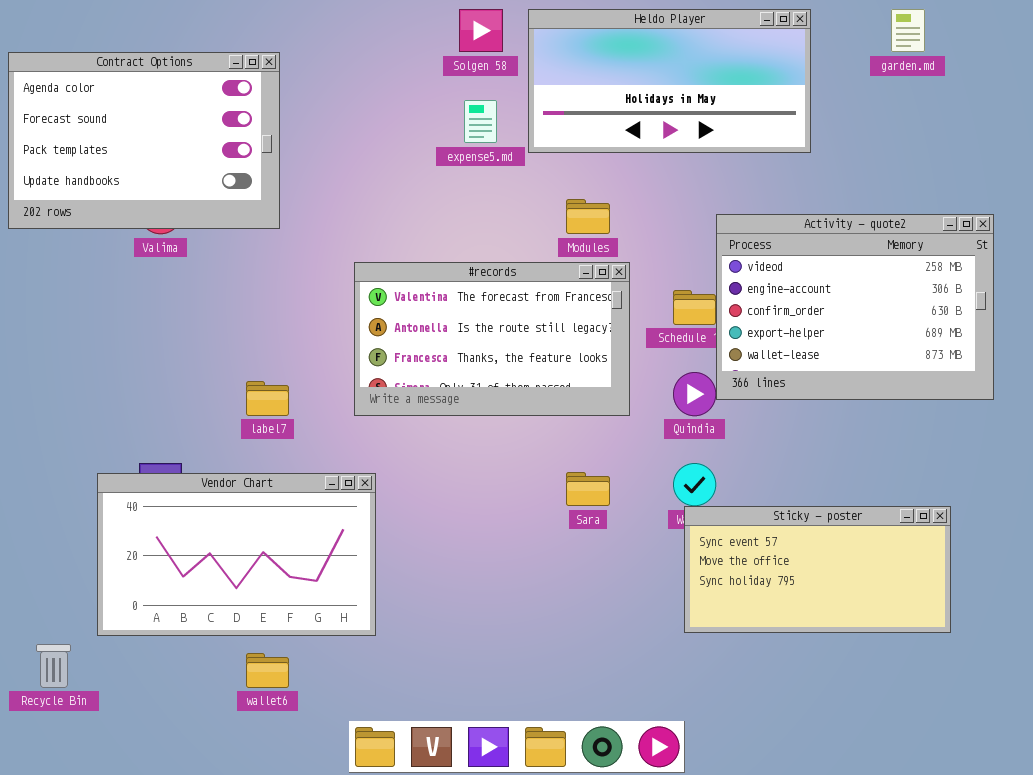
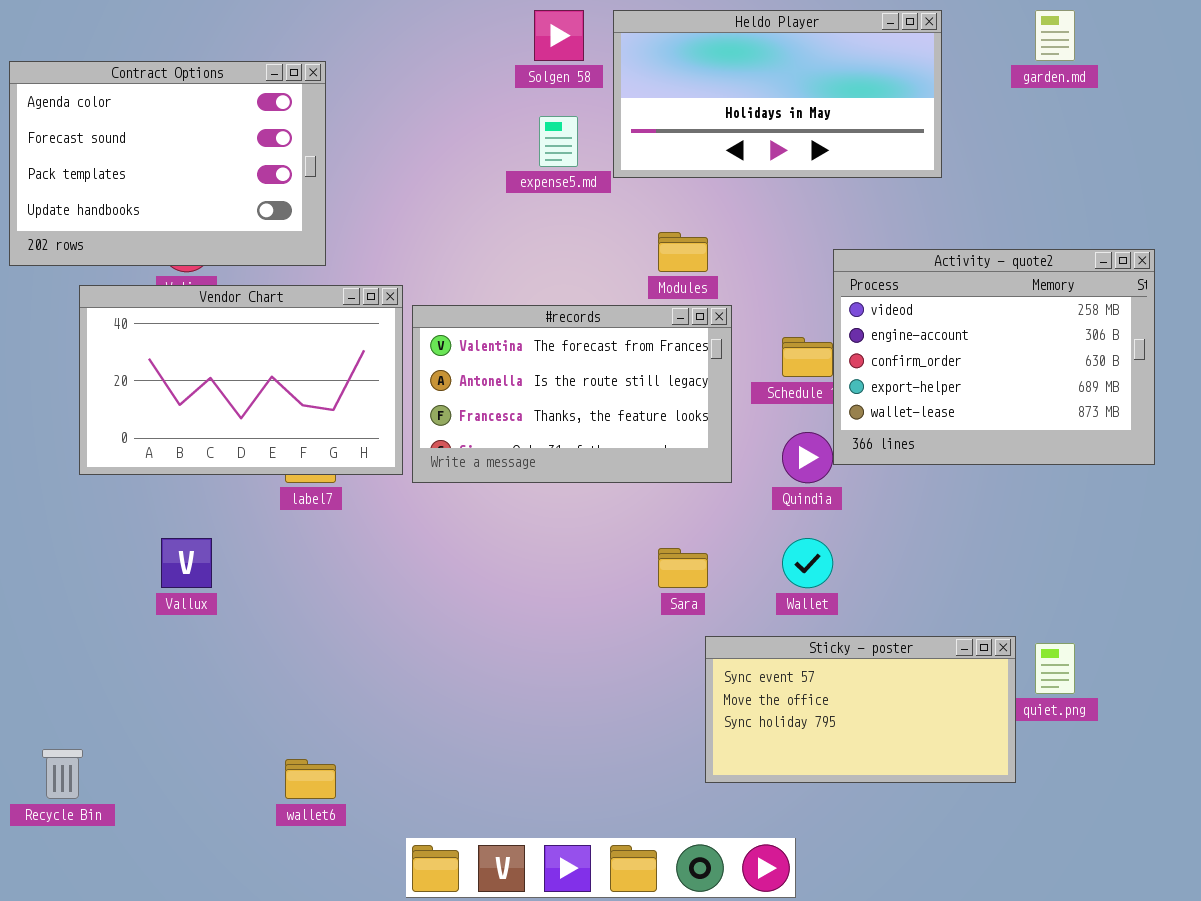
Vendor Chart: [97,473,376,636] -> [79,285,403,475], moved
Sticky - poster: [684,506,951,633] -> [705,636,1016,783], moved

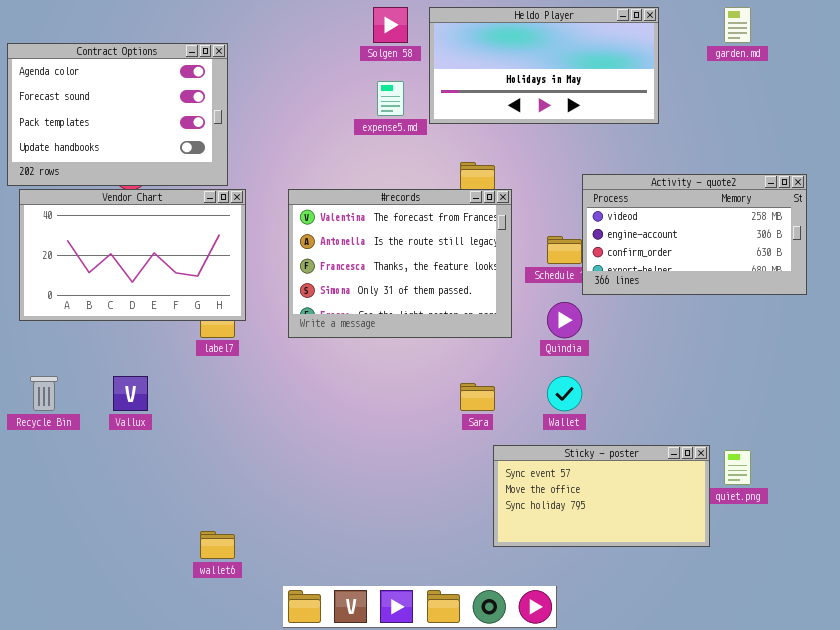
Activity - quote2: [833,249,1155,465] -> [582,174,807,295], resized
Vendor Chart: [79,285,403,475] -> [19,189,246,321], moved
#records: [412,305,732,483] -> [288,189,512,338], resized
Recycle Bin: [42,749,83,799] -> [30,376,58,411], moved

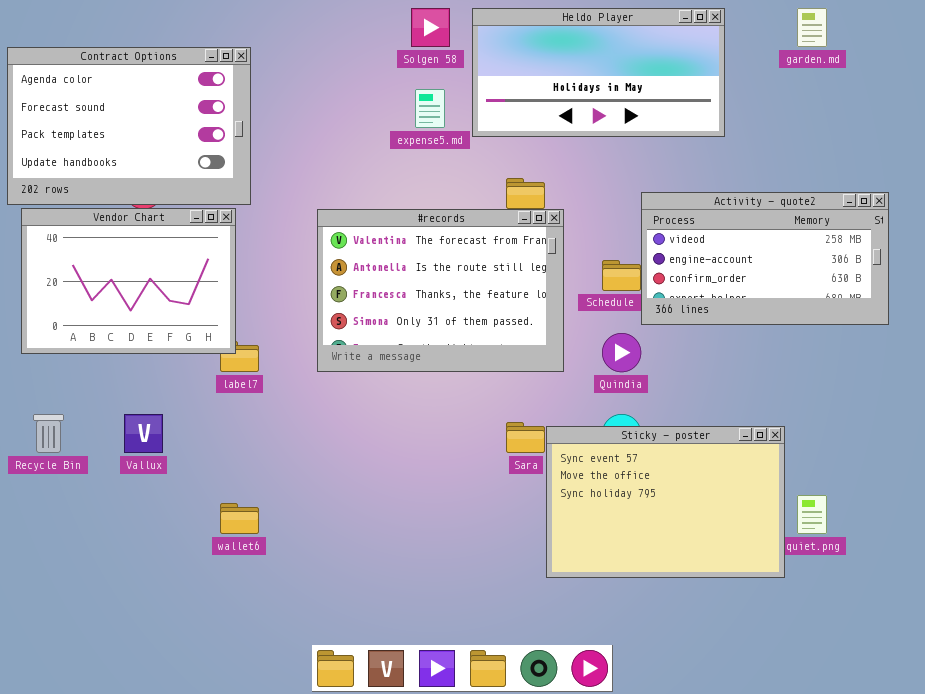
Vendor Chart: [19,189,246,321] -> [21,208,236,354], resized
Sticky - poster: [493,445,710,547] -> [546,426,785,578], moved, resized
wallet6: [200,531,235,559] -> [220,503,259,534], moved

